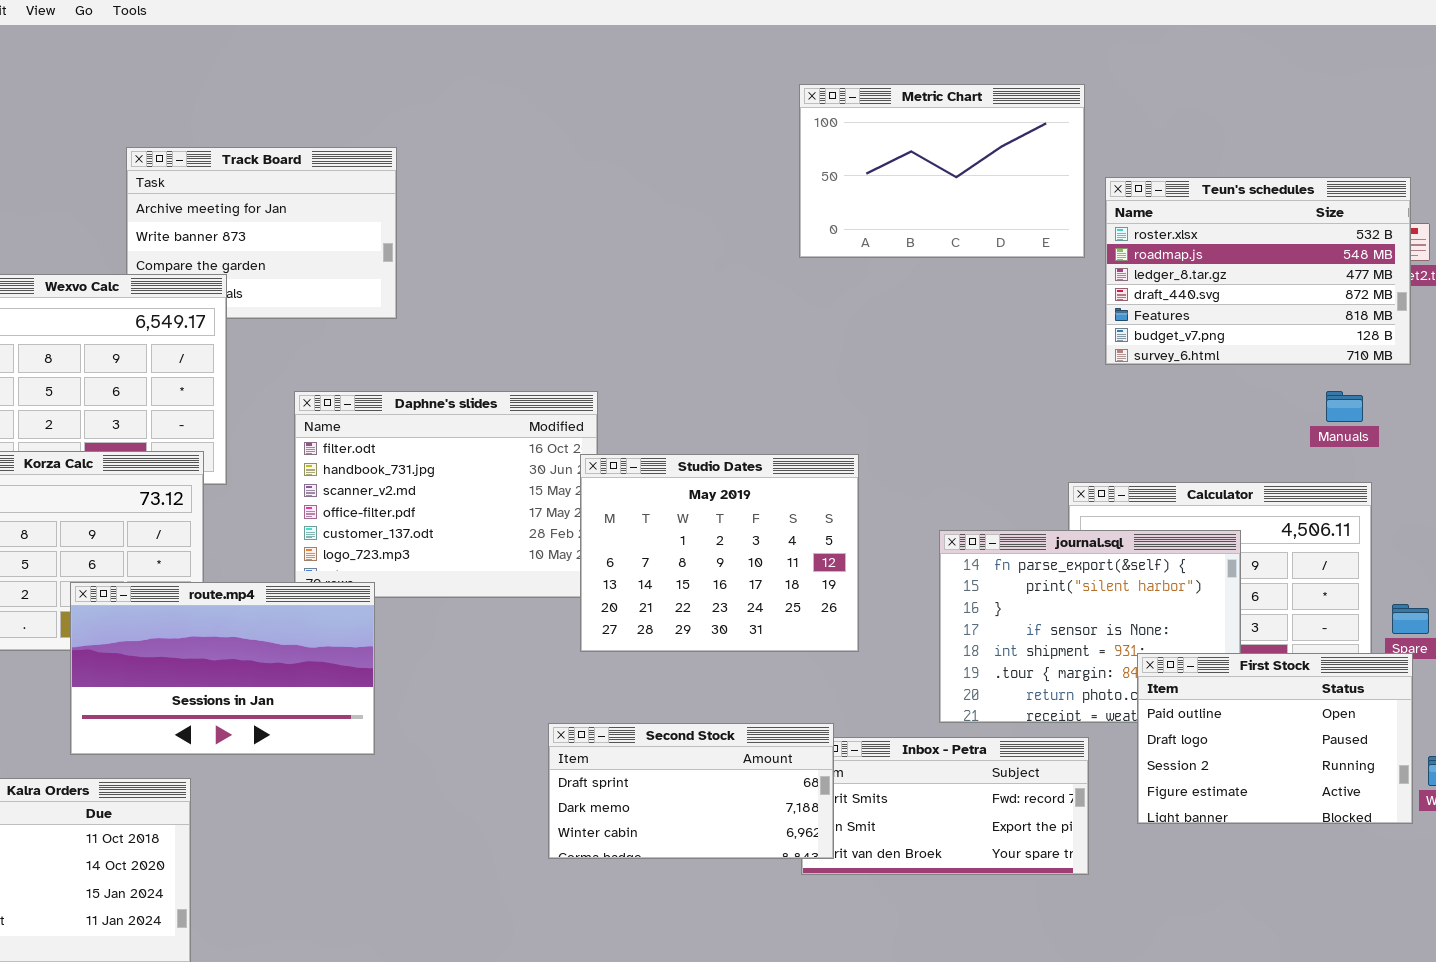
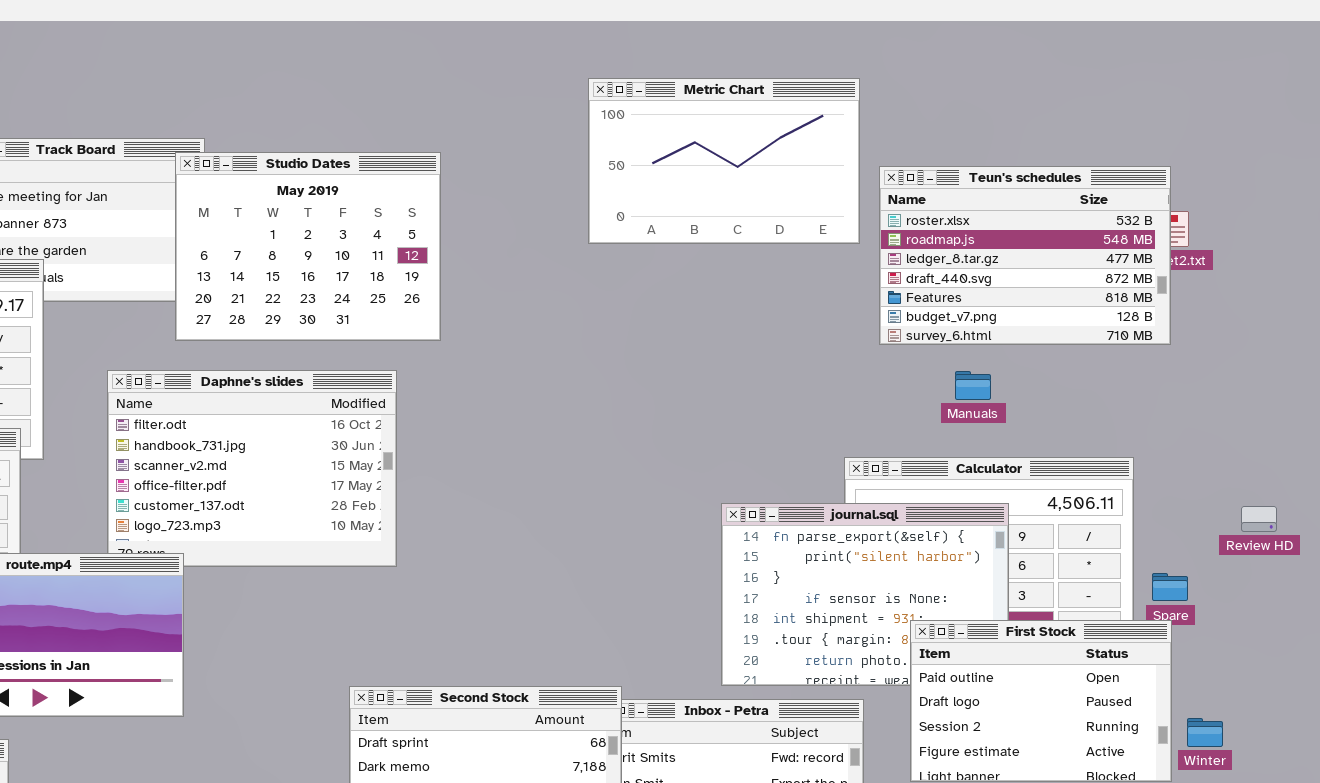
Manuals: [1326,391,1363,422] -> [955,371,991,400], moved
Studio Dates: [580,454,859,652] -> [175,152,441,341], moved

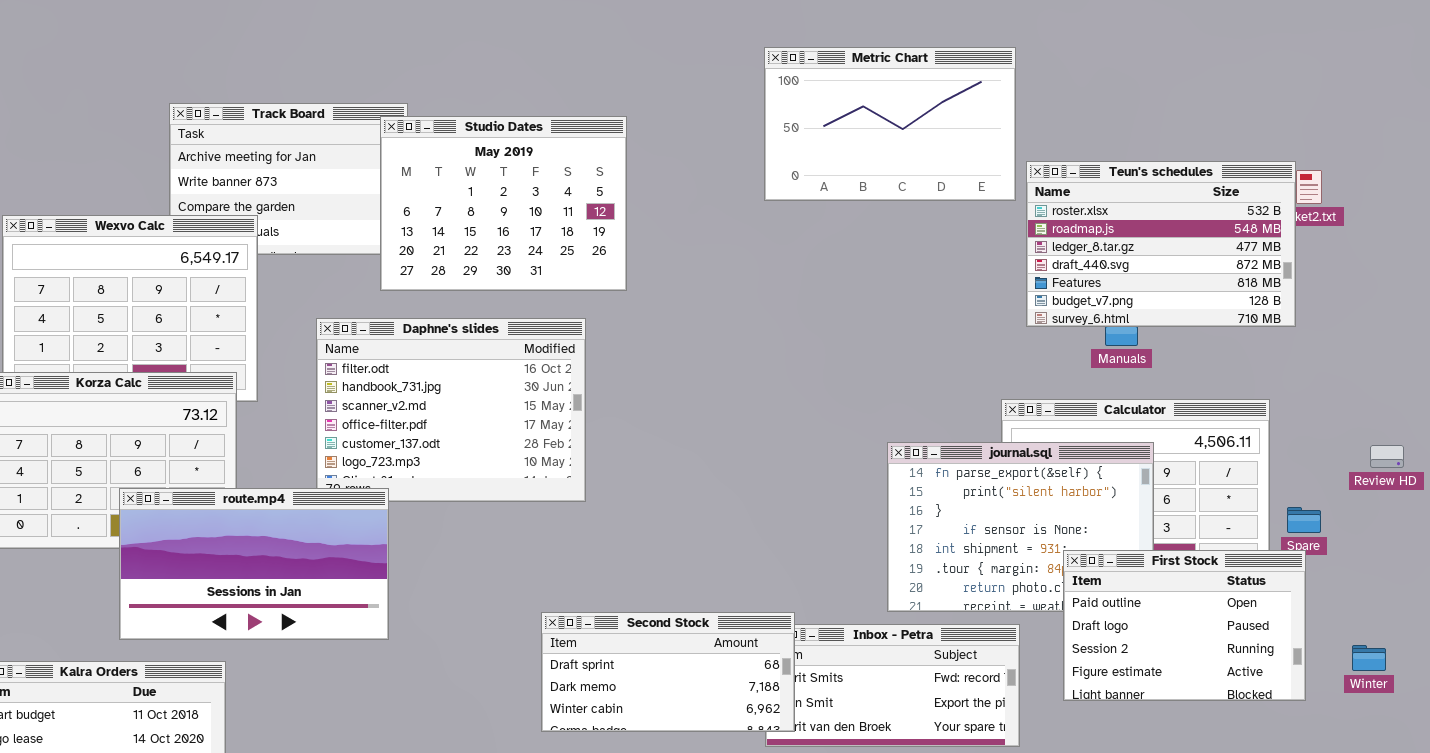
Teun's schedules: [879,166,1171,345] -> [1026,161,1296,327], moved
Winter: [1187,718,1223,747] -> [1352,645,1386,671], moved

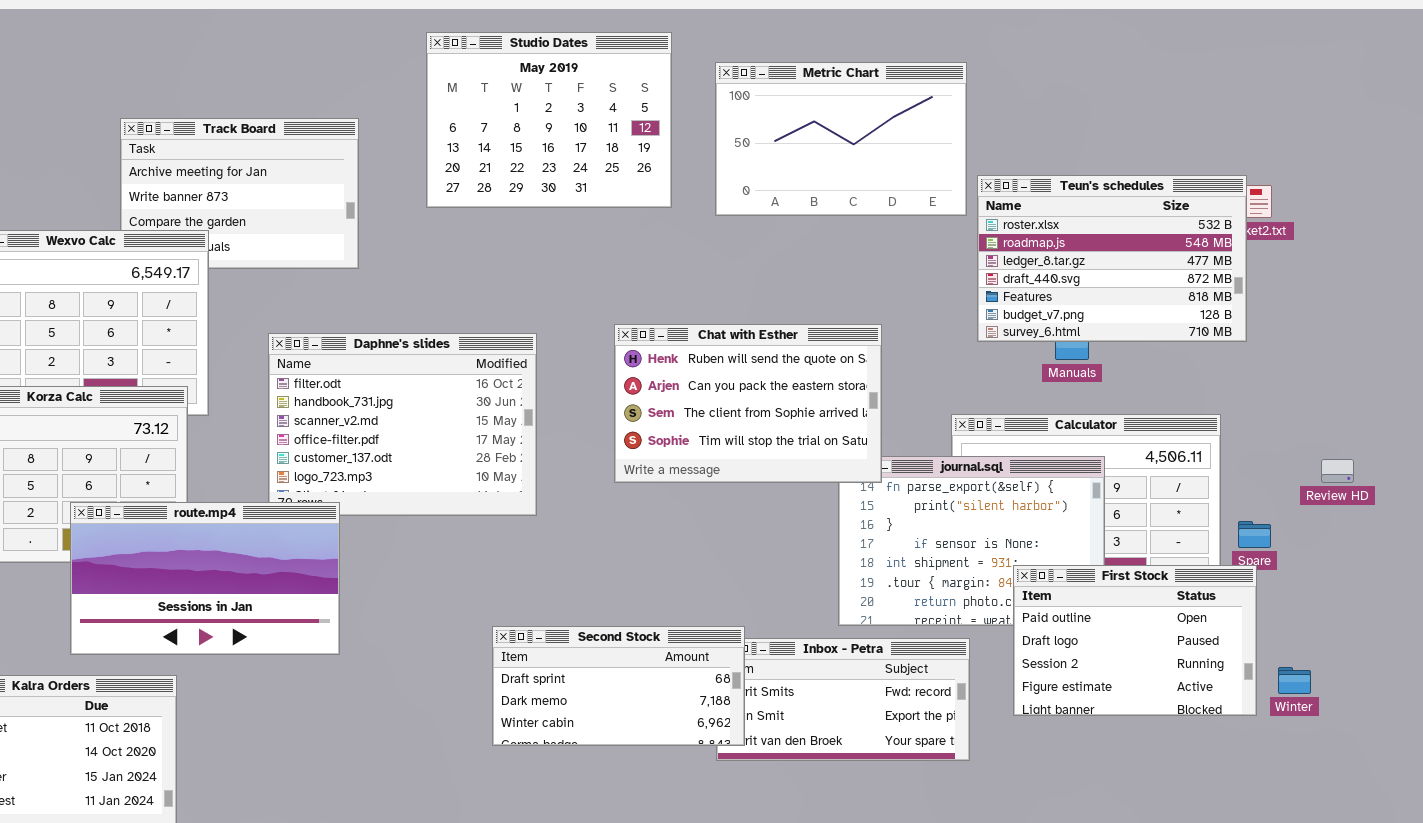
Studio Dates: [380,116,627,291] -> [426,32,672,208], moved
Chat with Esther: none -> [614,324,882,483], opened
Winter: [1352,645,1386,671] -> [1278,667,1311,694], moved

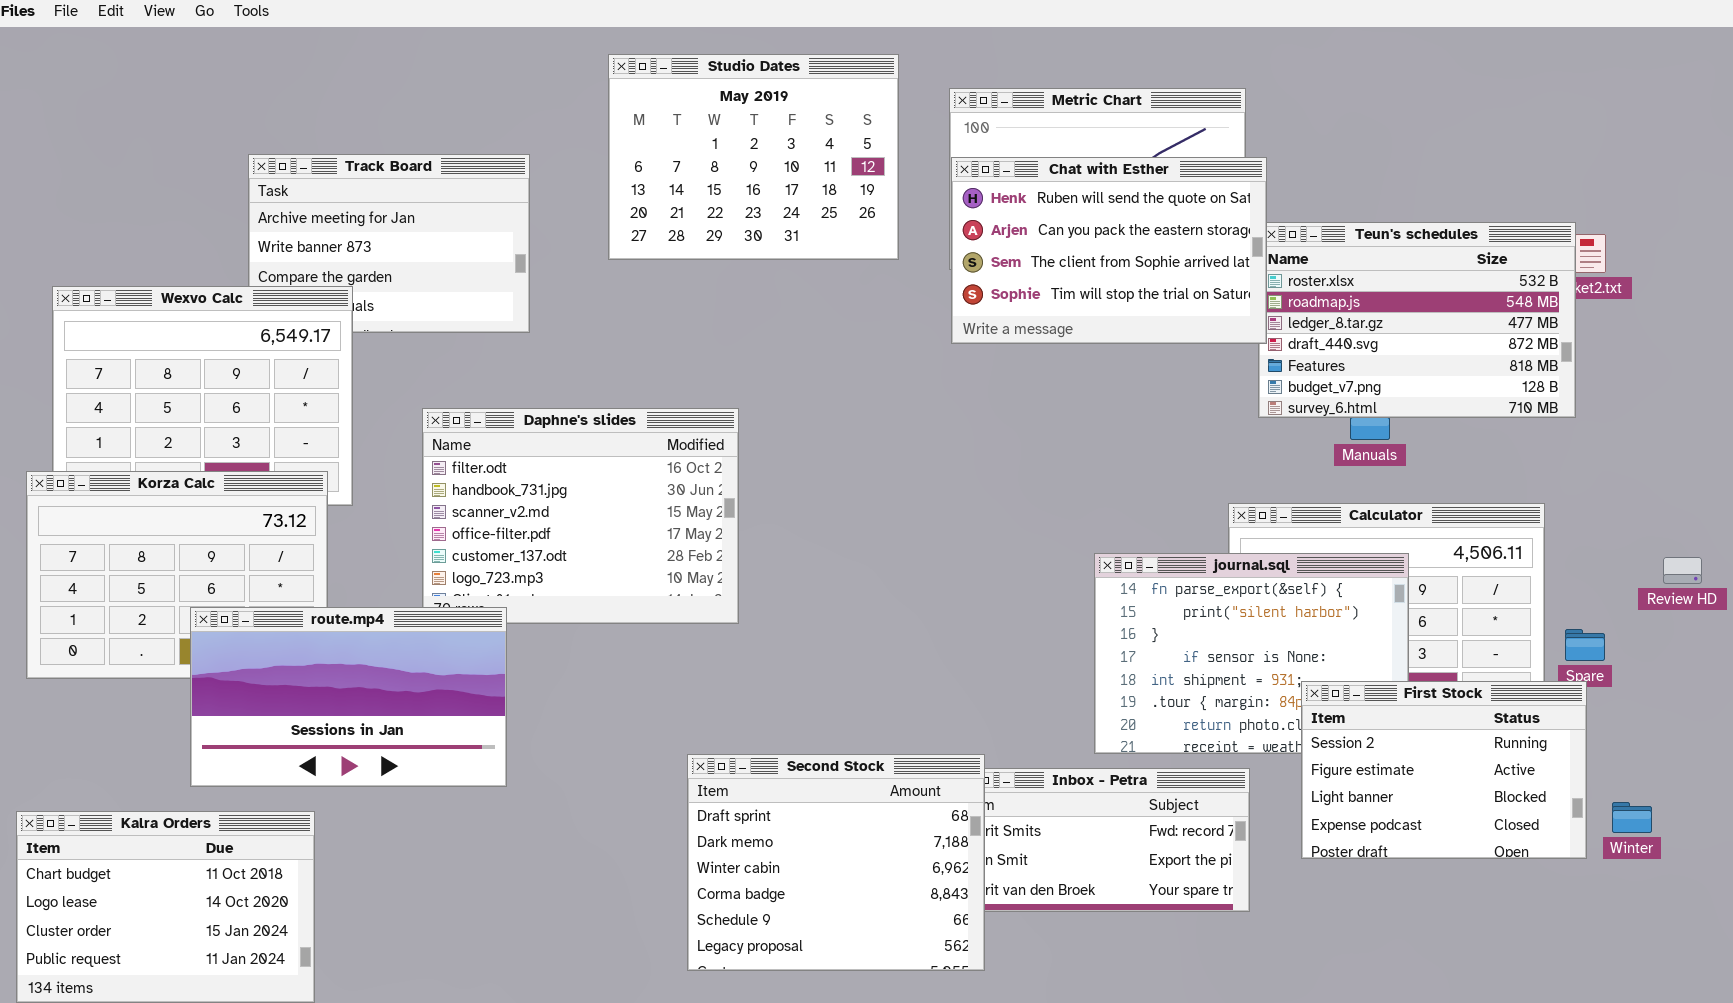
Chat with Esther: [614,324,882,483] -> [951,157,1267,344], moved
First Stock: [1013,565,1257,716] -> [1301,681,1587,859], scrolled down 2 rows
Second Stock: [492,626,745,746] -> [687,754,985,971], resized

